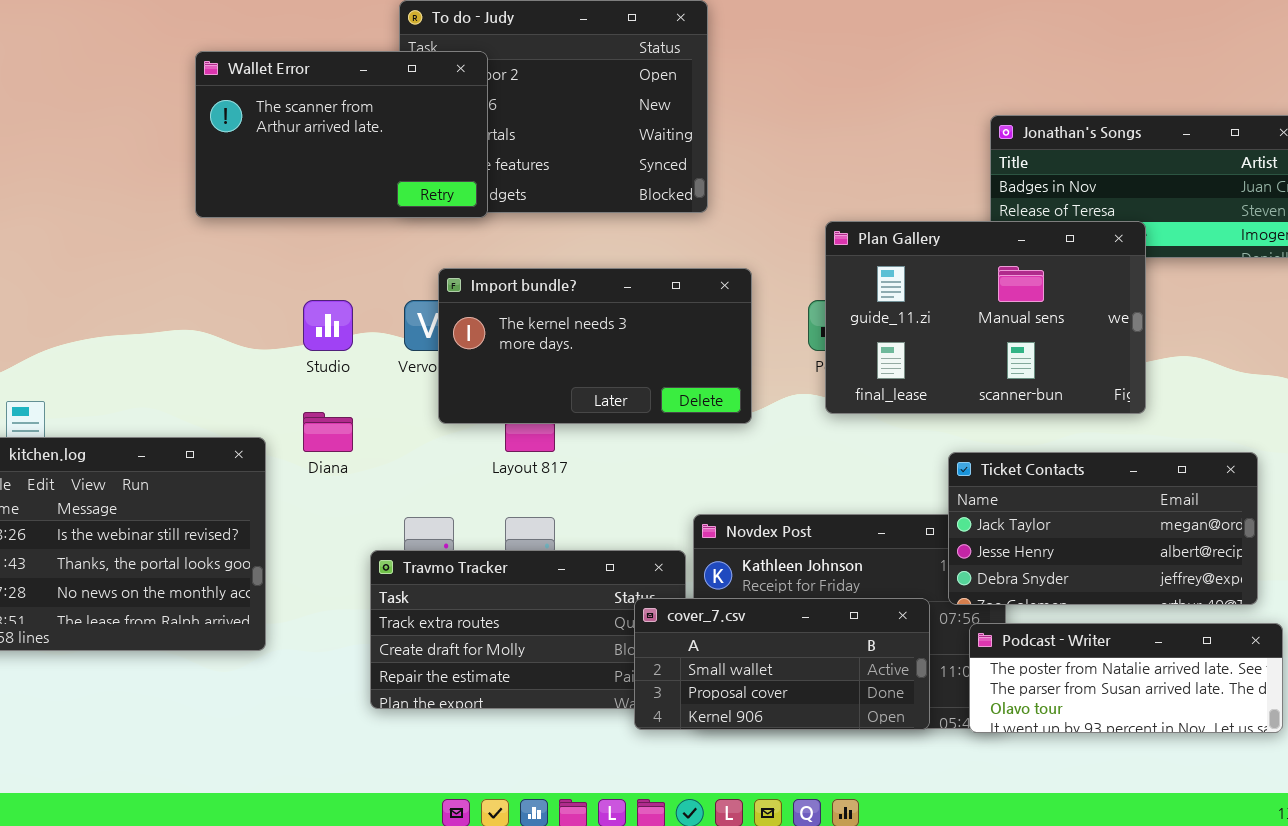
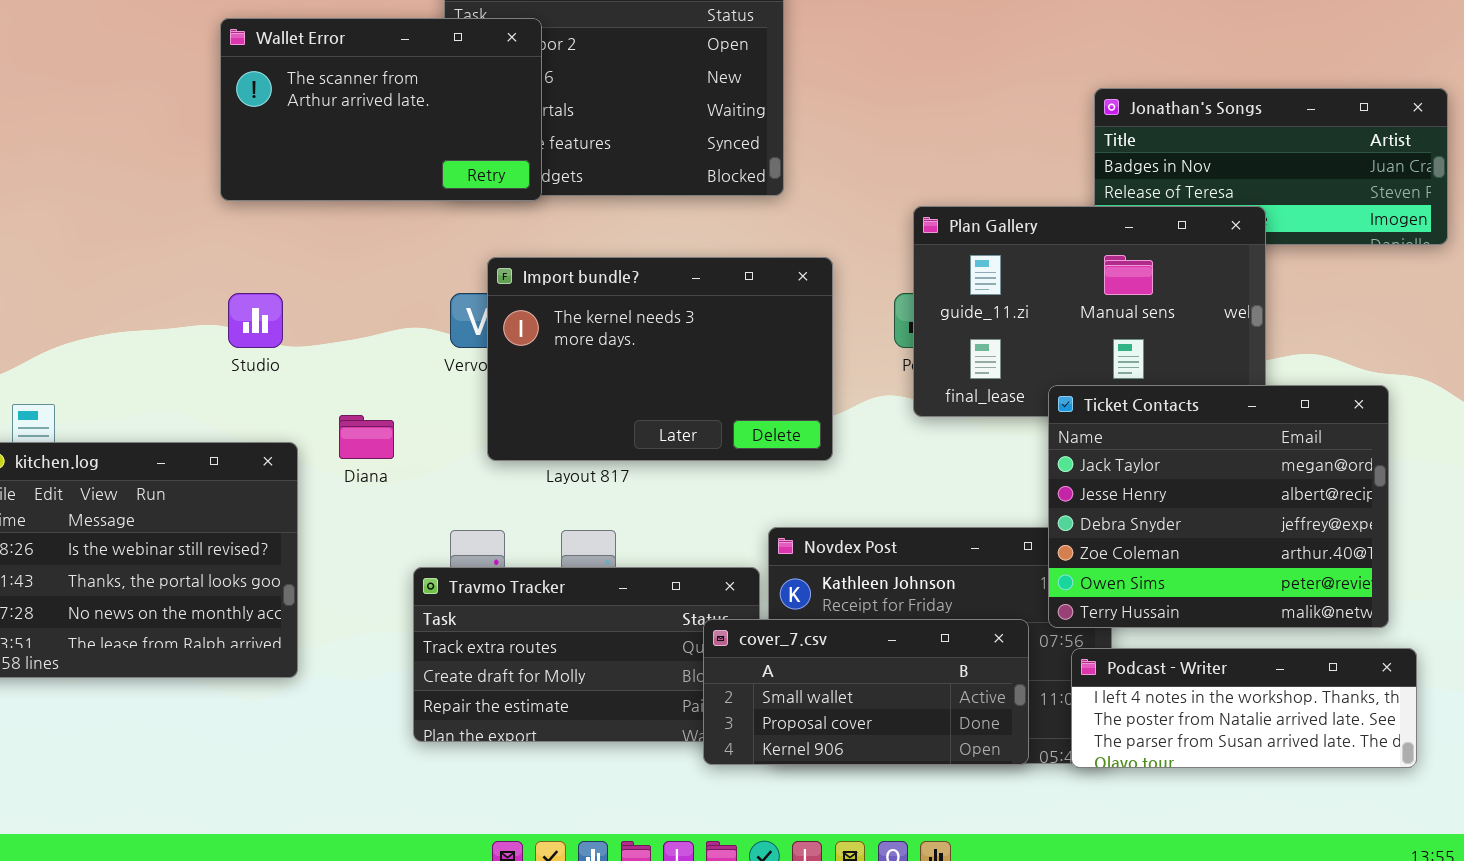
Import bundle?: [438,268,752,424] -> [487,257,833,461], resized
Studio: [303,300,353,351] -> [228,293,283,348], moved
Ticket Contacts: [948,452,1258,605] -> [1048,385,1389,628], resized
Podcast - Writer: [969,623,1283,733] -> [1071,648,1417,768], scrolled up 1 row

